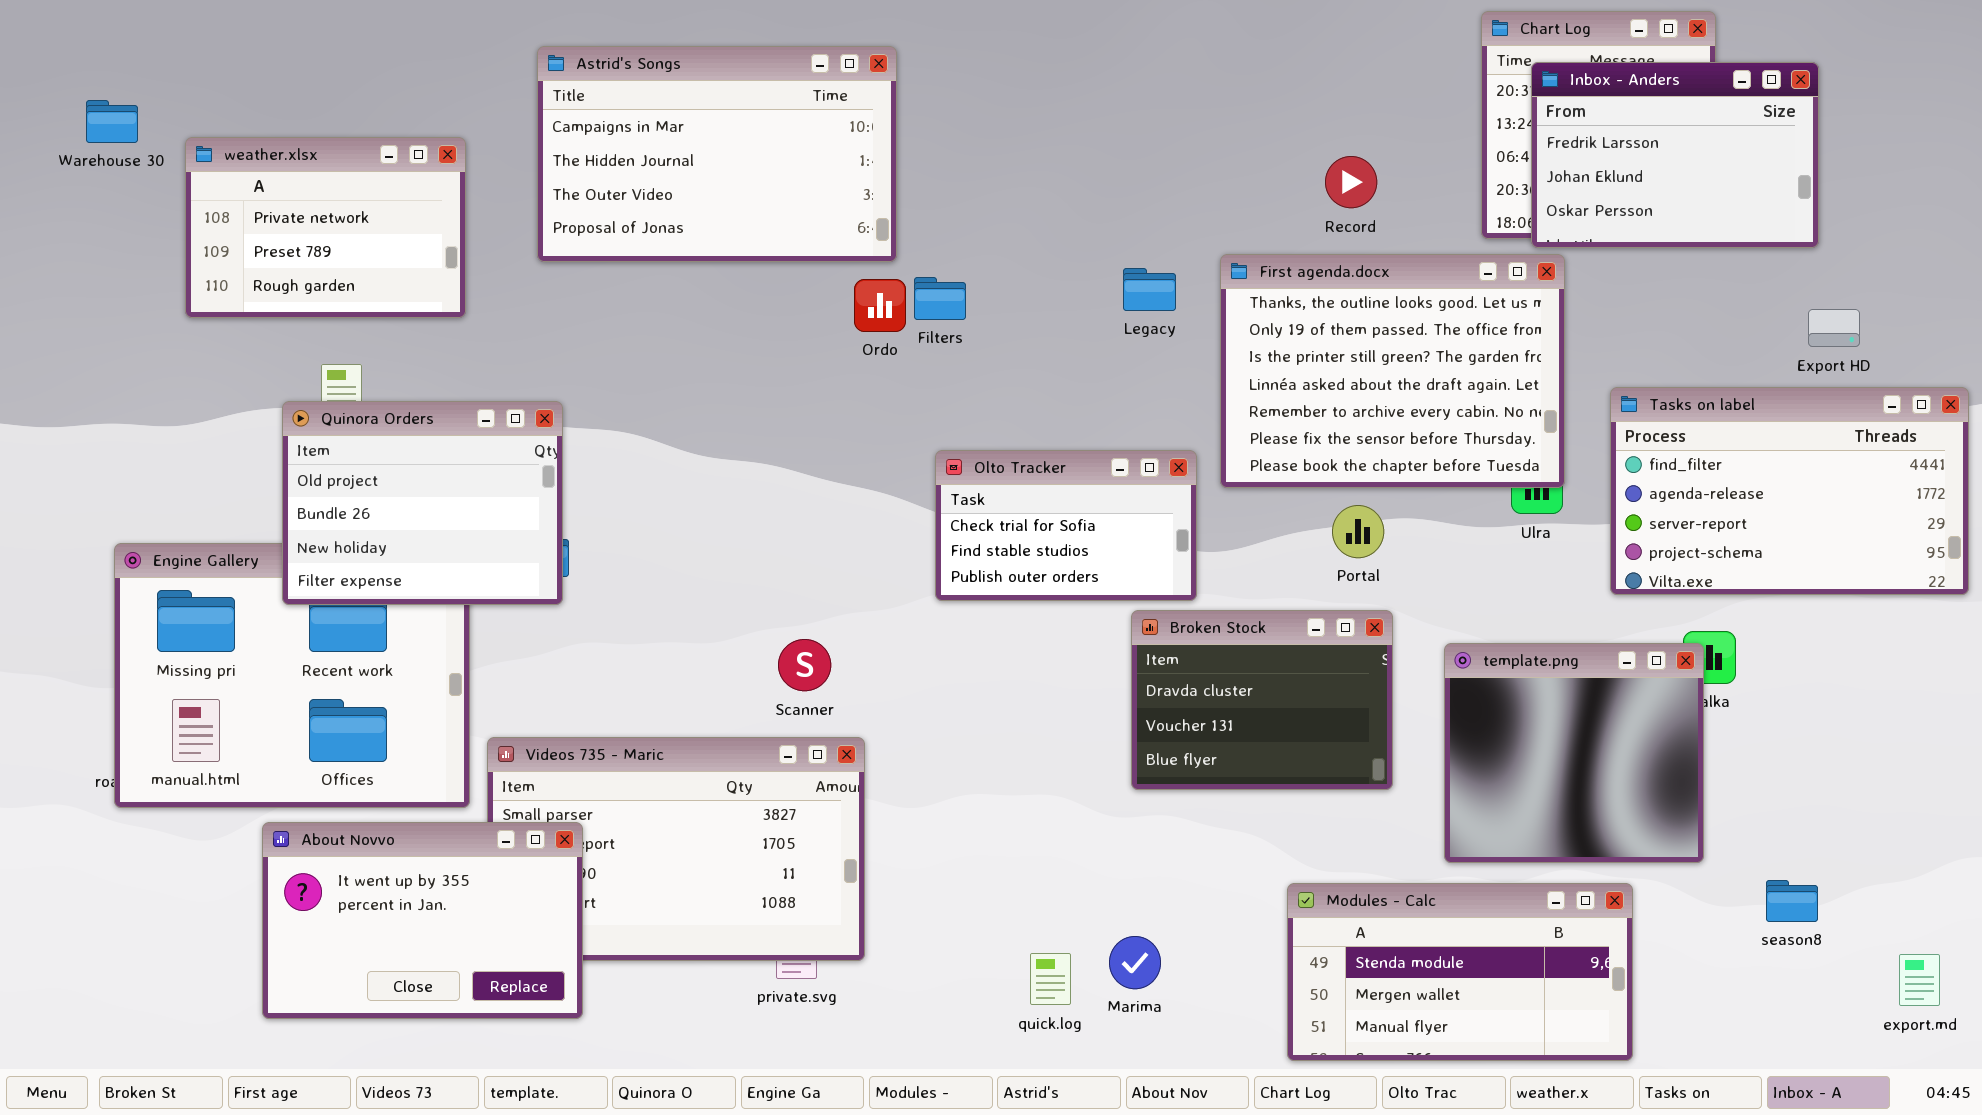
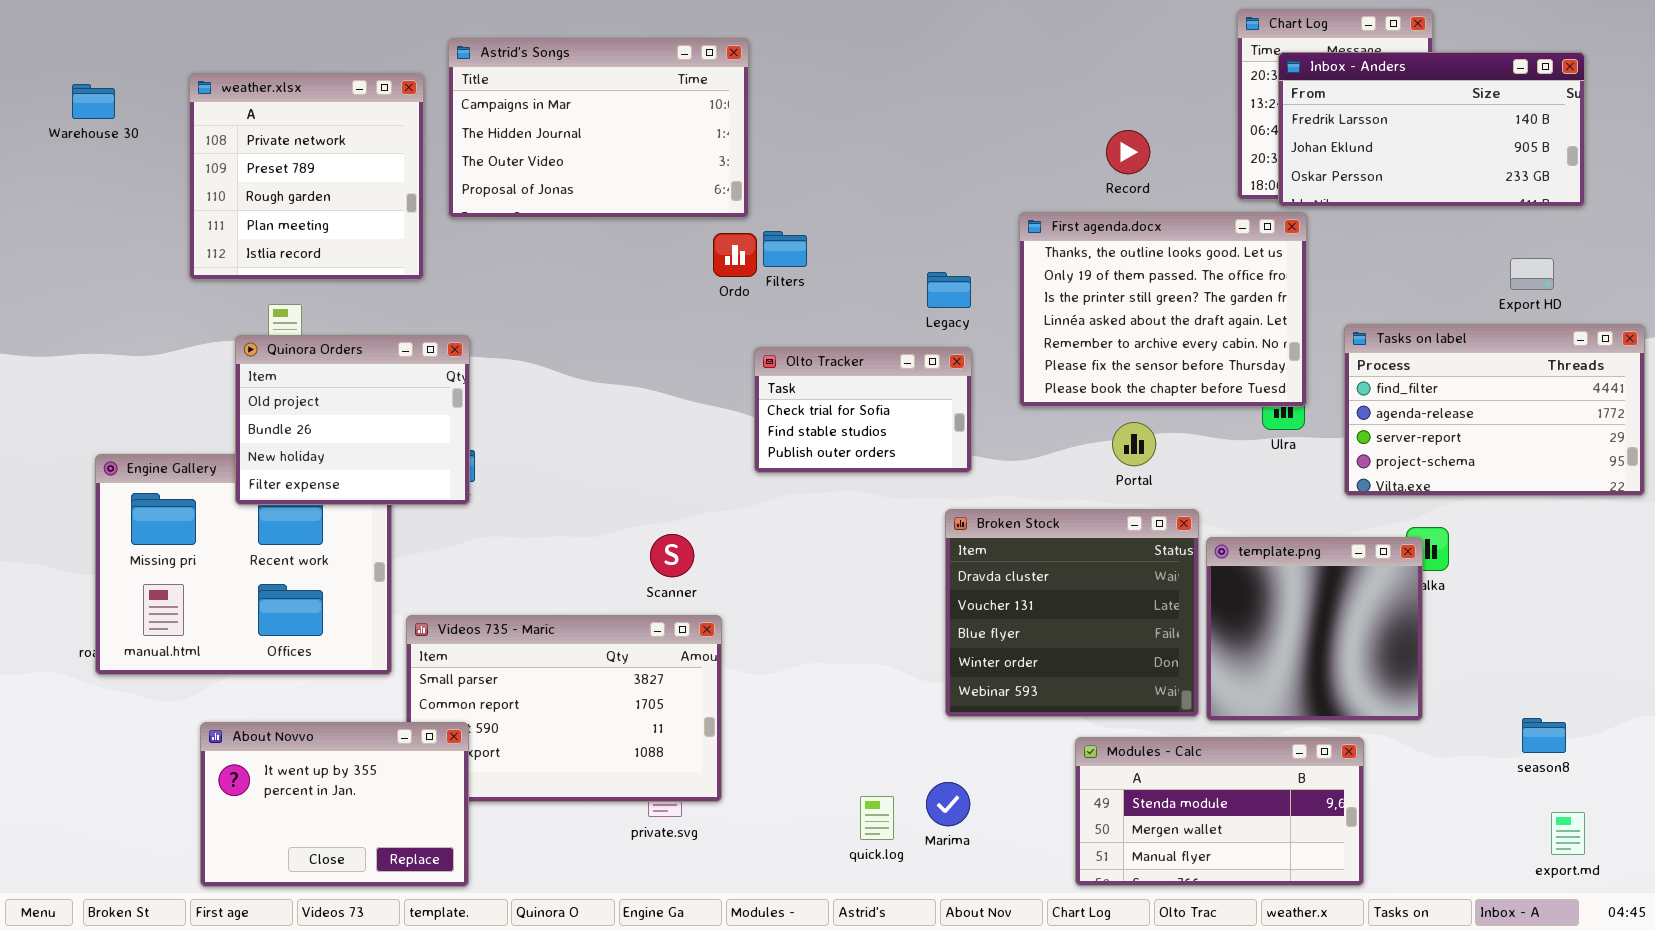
Inbox - Anders: [1531,62,1819,248] -> [1278,52,1585,207], resized
weather.xlsx: [185,137,466,318] -> [189,73,424,280], moved, resized
Legacy: [1123,268,1176,311] -> [927,272,971,308], moved
Olto Tracker: [935,450,1197,601] -> [754,347,972,473], moved
Broken Stock: [1131,610,1393,790] -> [945,509,1199,717], resized
About Novvo: [262,822,583,1019] -> [200,722,469,887], moved
season8: [1766,880,1818,922] -> [1522,718,1566,753], moved
export.md: [1899,954,1940,1006] -> [1551,812,1585,855], moved

